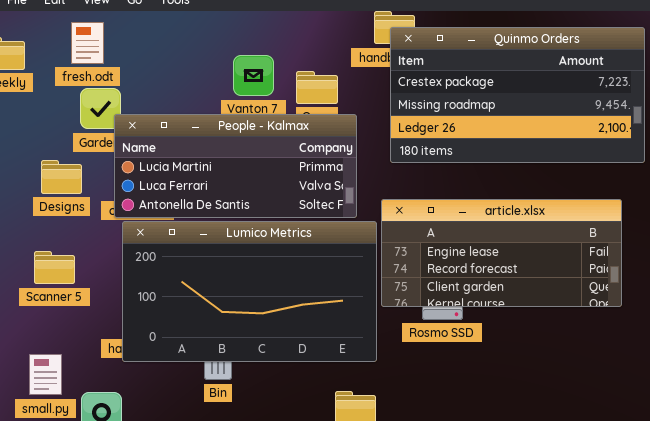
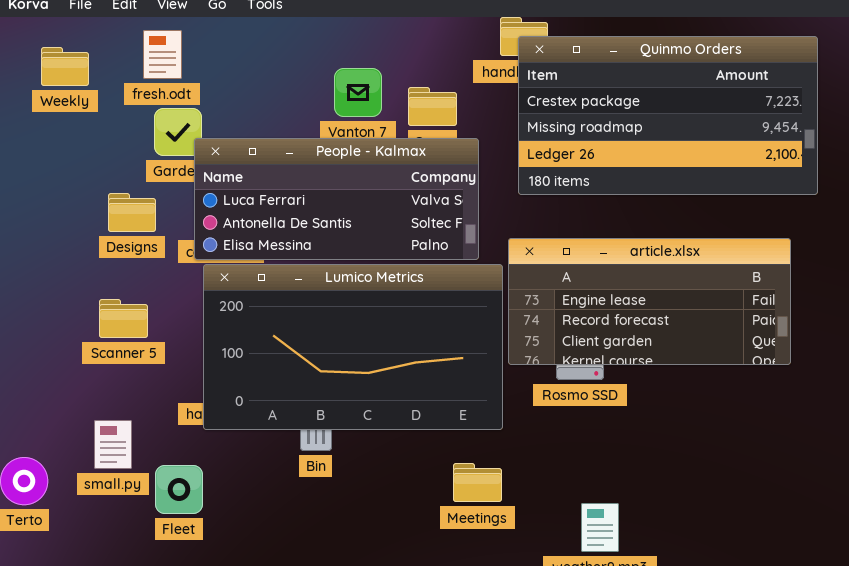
People - Kalmax: [114,114,357,218] -> [194,138,479,260], scrolled down 1 row

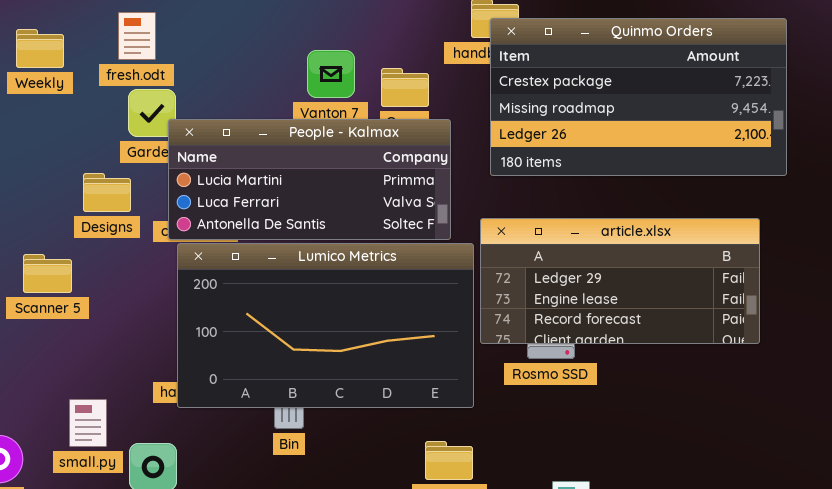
People - Kalmax: [194,138,479,260] -> [168,119,451,240], scrolled up 1 row
article.xlsx: [508,238,791,365] -> [480,218,760,344], scrolled up 1 row
Scanner 5: [99,299,148,338] -> [23,254,72,293], moved

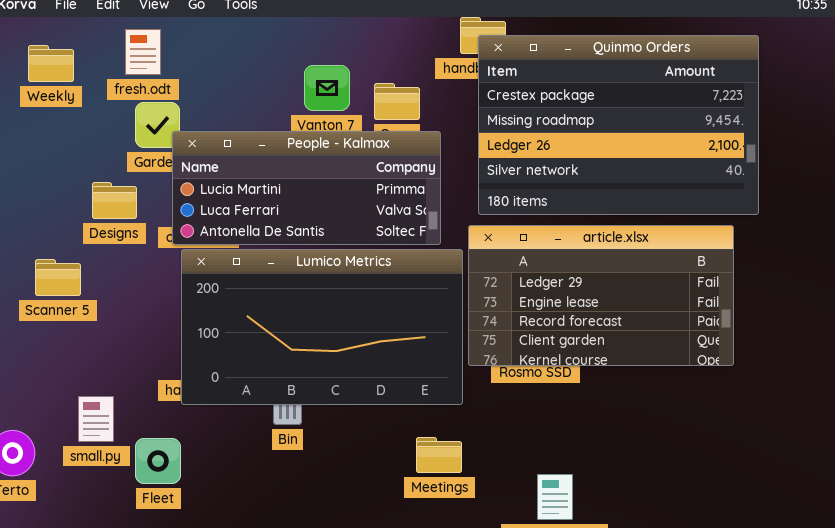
Quinmo Orders: [490,18,787,176] -> [478,35,759,215], resized
article.xlsx: [480,218,760,344] -> [468,225,734,366], resized

